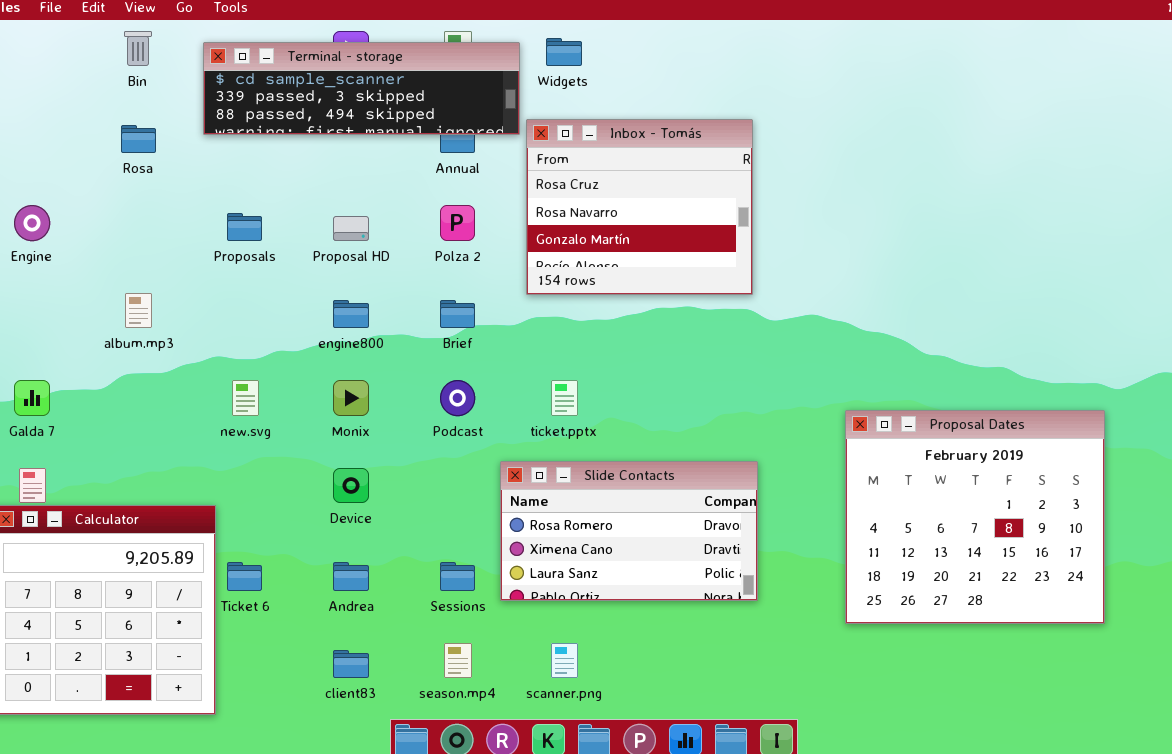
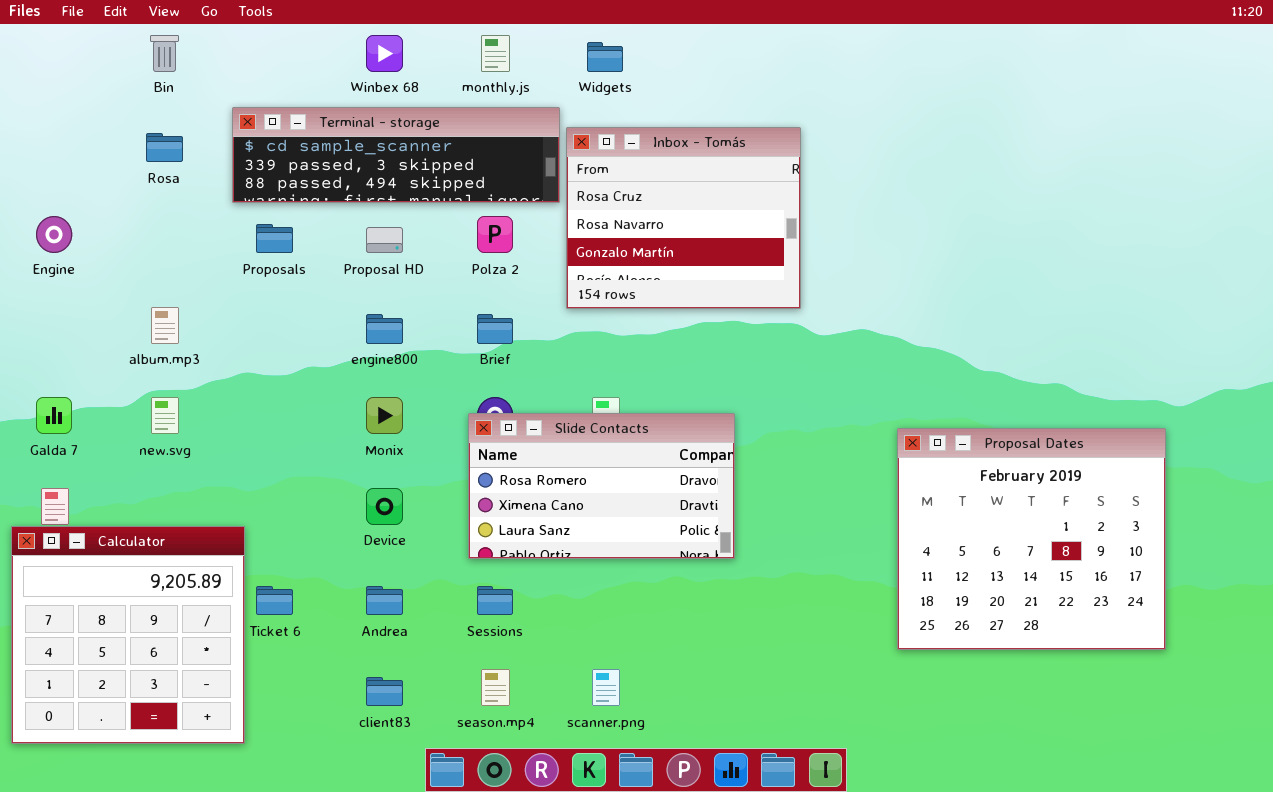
Terminal - storage: [203,42,520,135] -> [232,107,560,203], moved
new.svg: [232,380,259,416] -> [151,397,179,434], moved
Slide Contacts: [500,461,758,601] -> [468,413,735,559], moved

